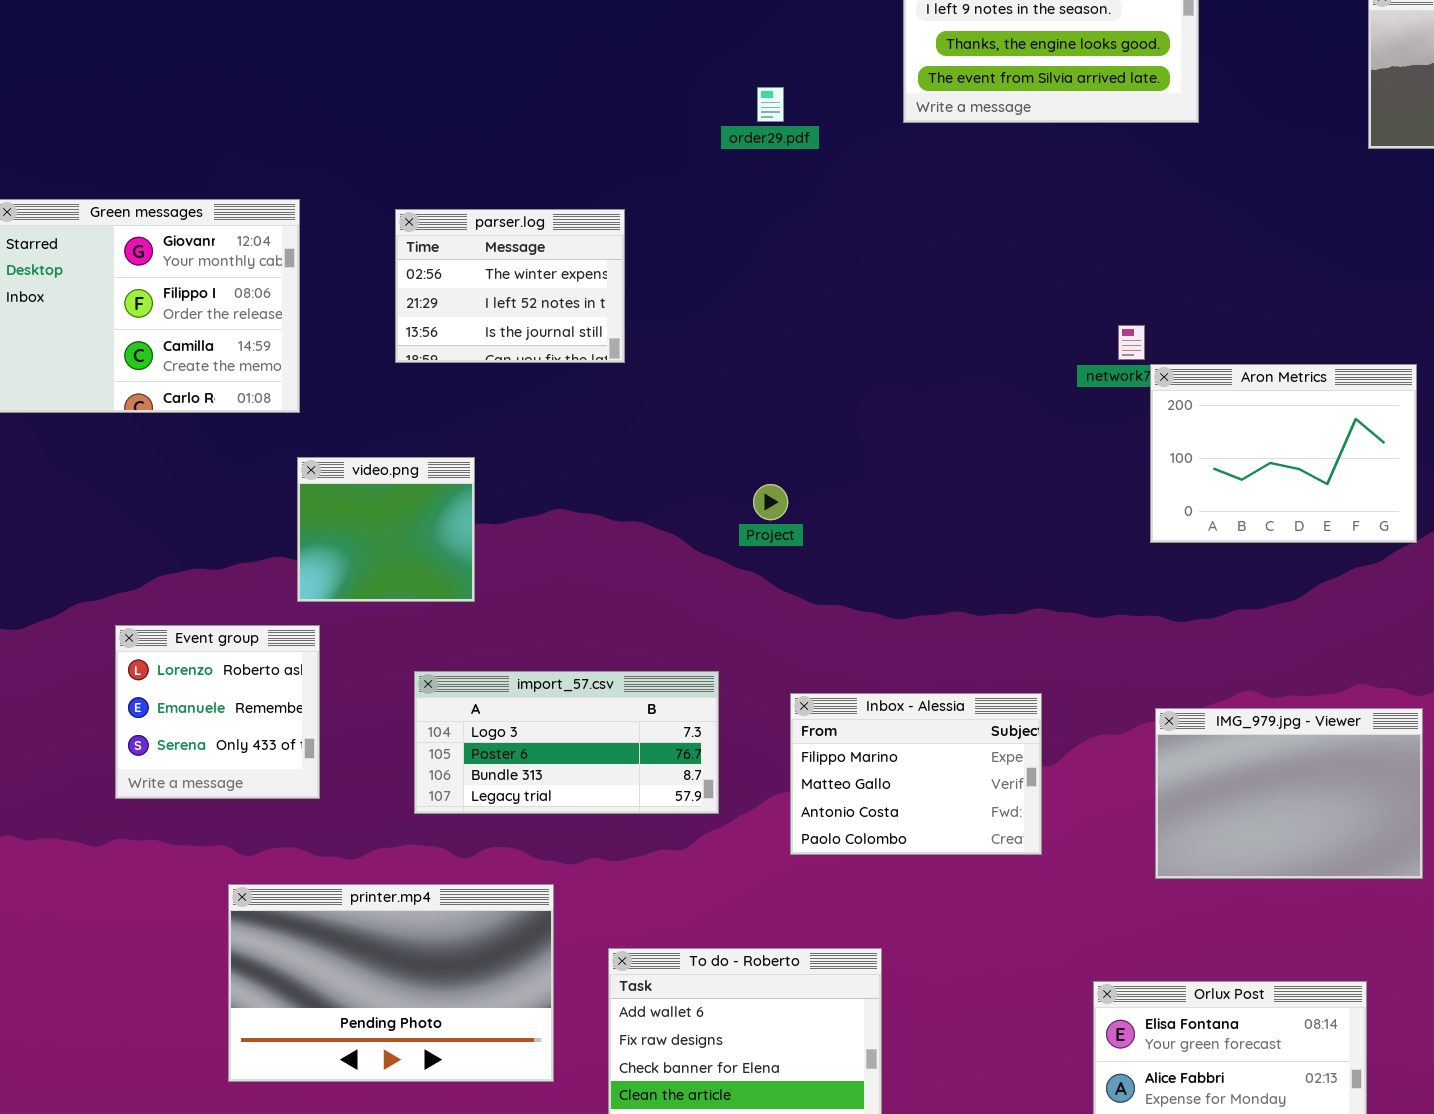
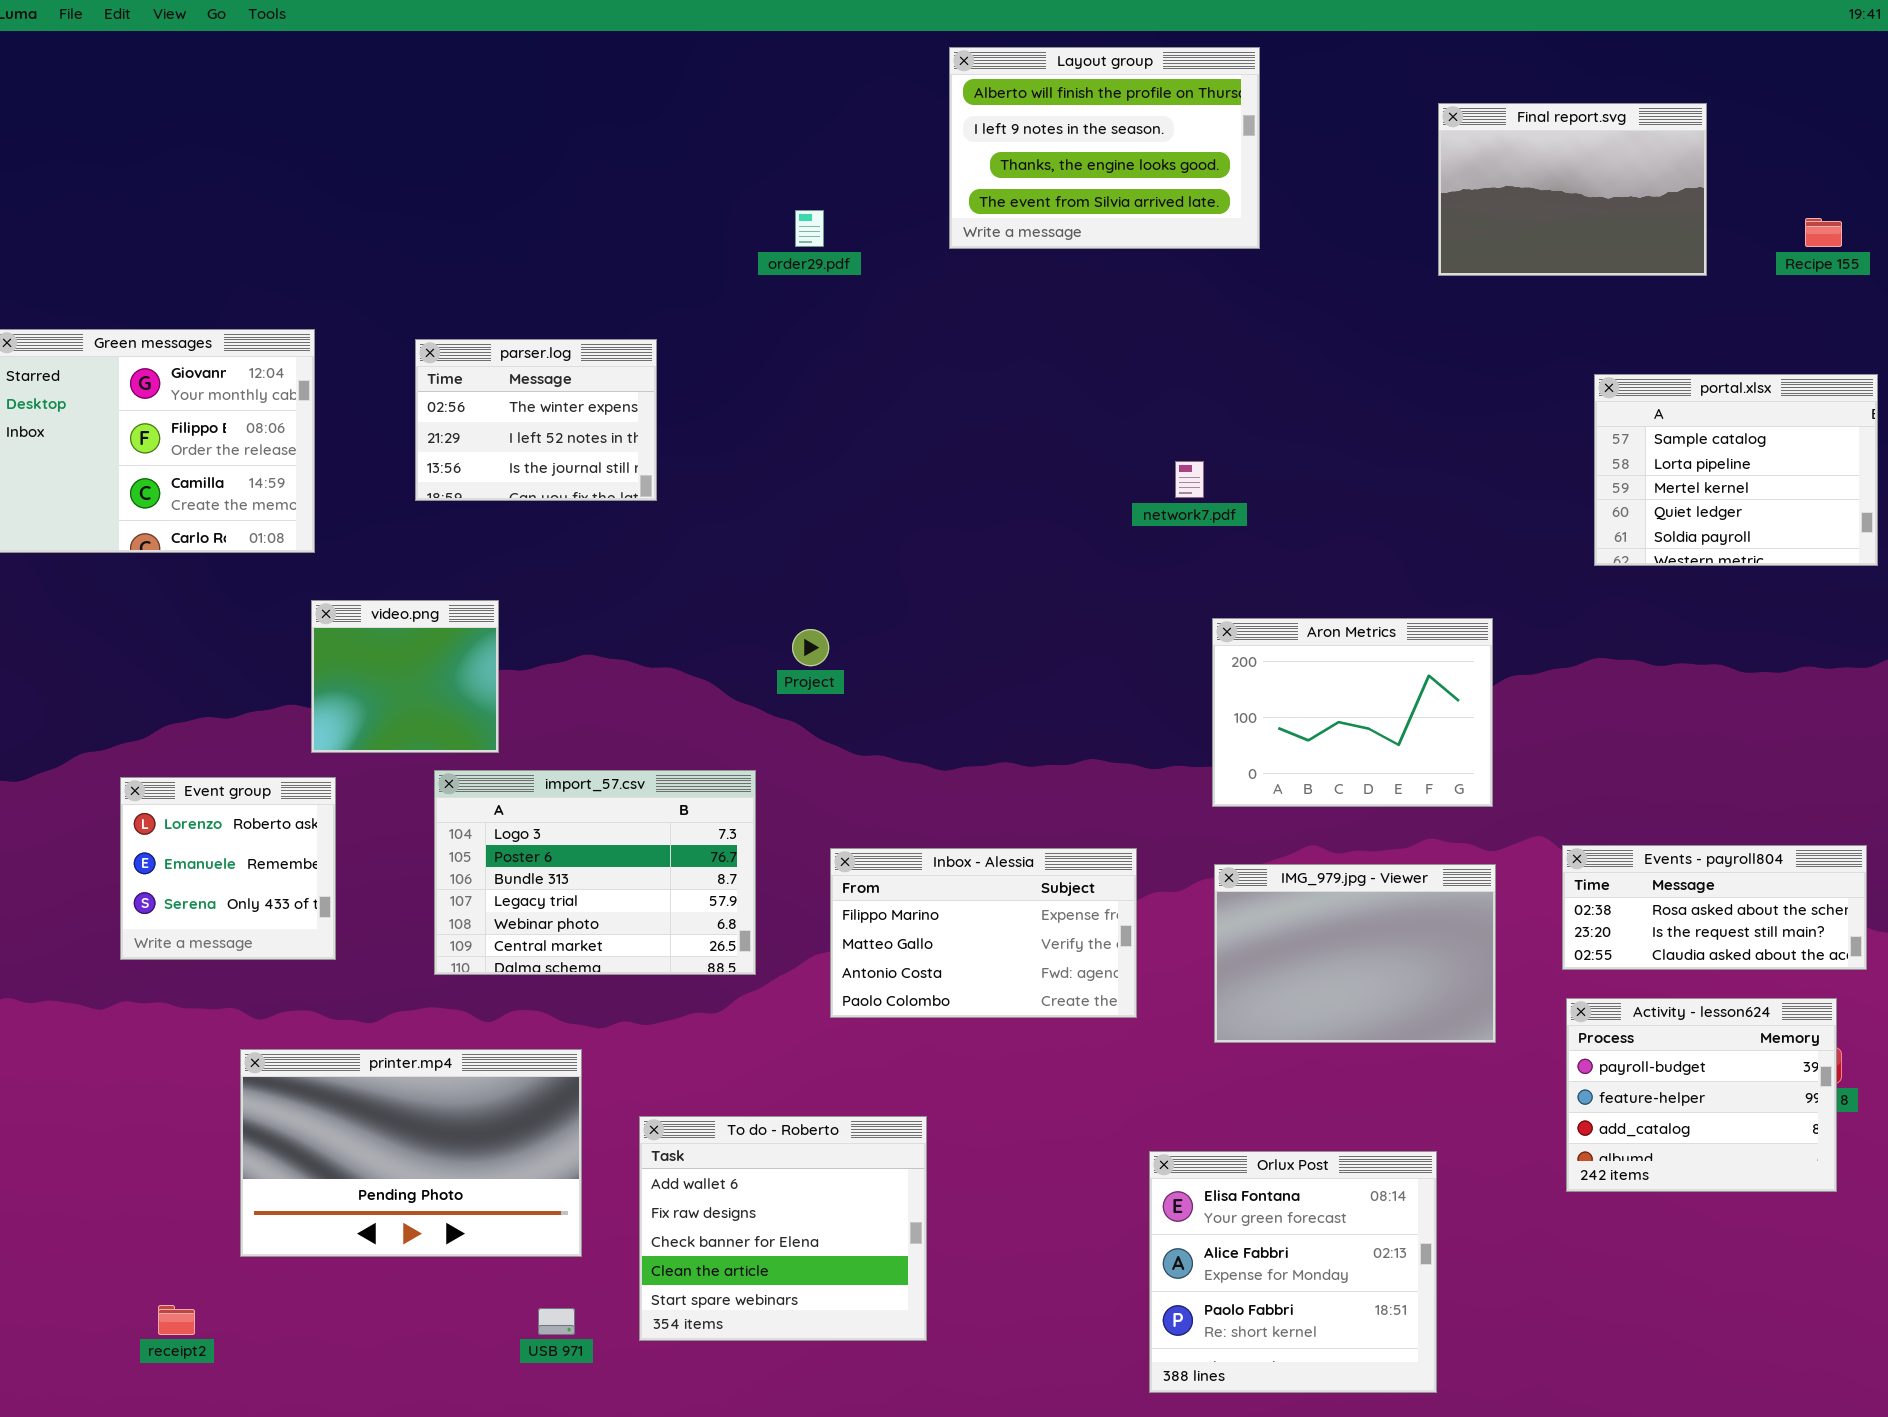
Aron Metrics: [1150,364,1417,543] -> [1212,618,1493,807], moved
import_57.csv: [414,671,719,814] -> [434,770,756,975], resized
Inbox - Alessia: [790,693,1042,855] -> [830,848,1137,1018], resized

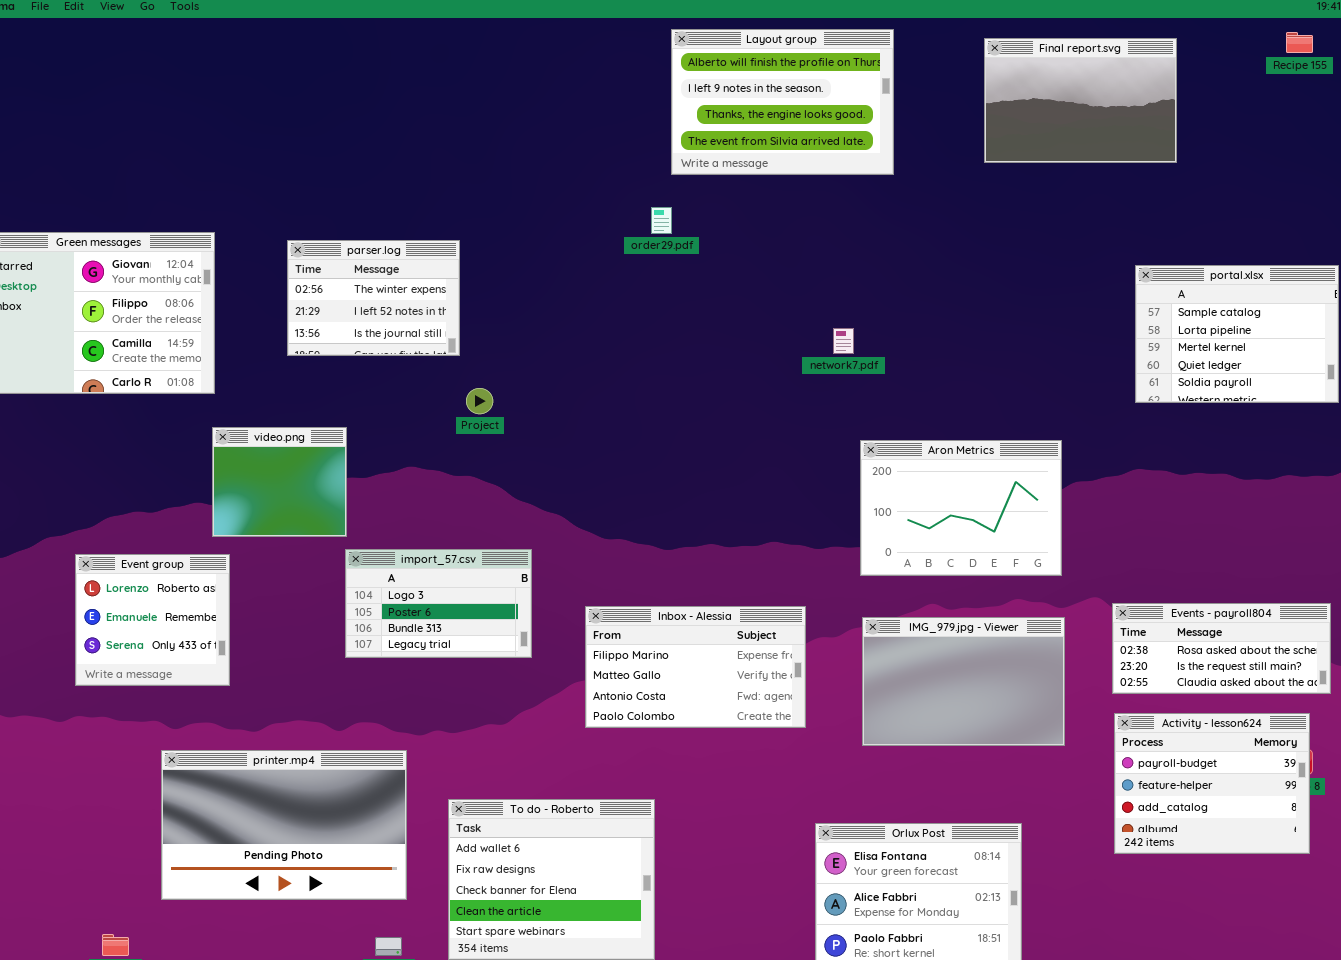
Final report.svg: [1438,103,1707,276] -> [984,38,1177,163], moved
order29.pdf: [795,210,824,247] -> [651,207,672,234], moved
Recipe 155: [1805,218,1842,247] -> [1286,32,1313,53], moved
Project: [792,629,829,666] -> [466,388,493,414], moved
import_57.csv: [434,770,756,975] -> [345,549,532,658], resized

